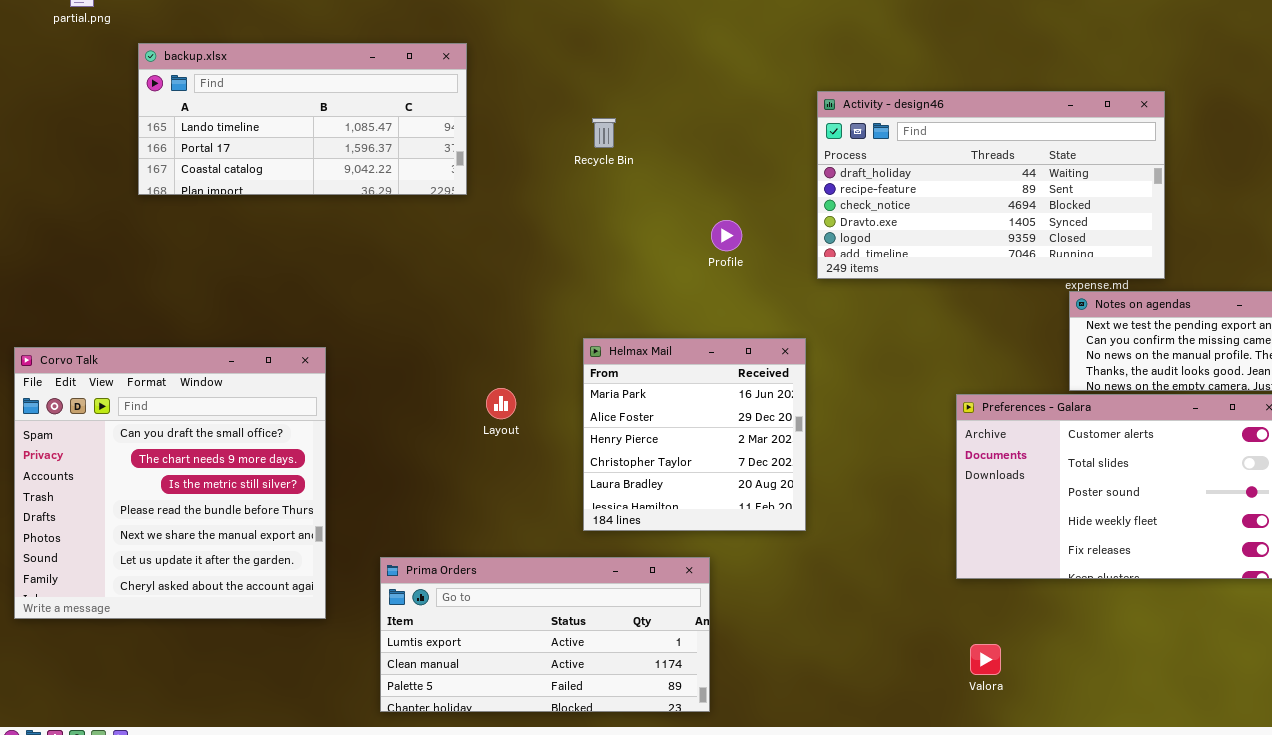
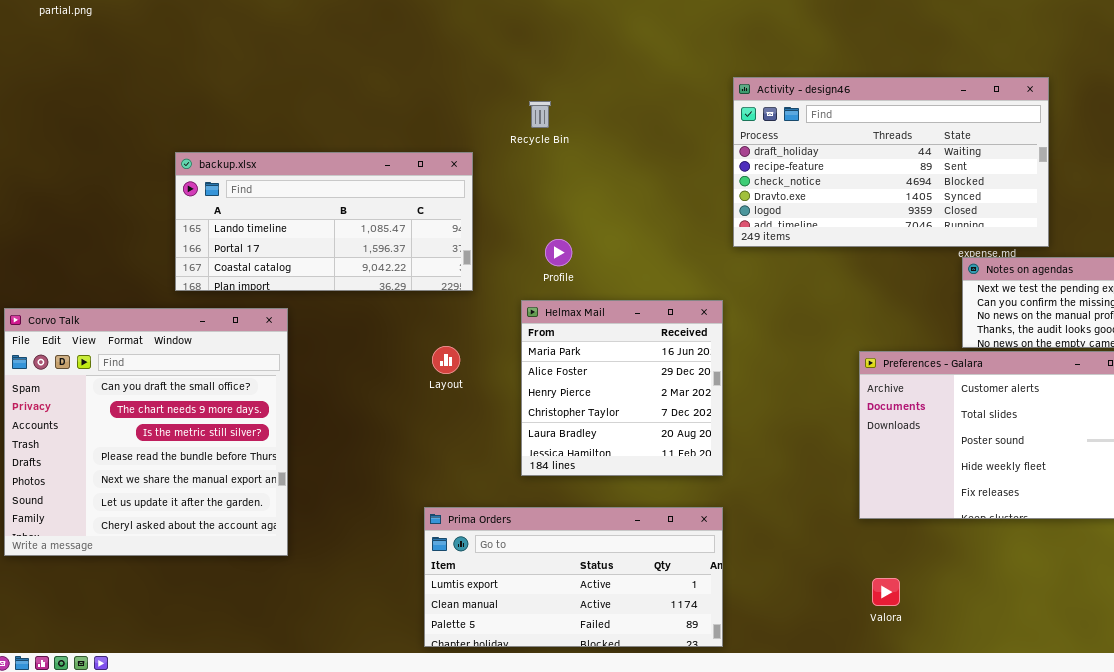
backup.xlsx: [138,43,467,195] -> [175,152,473,291], moved
Profile: [711,220,742,251] -> [545,239,572,266], moved
Prima Orders: [380,557,710,712] -> [424,507,723,647], moved

